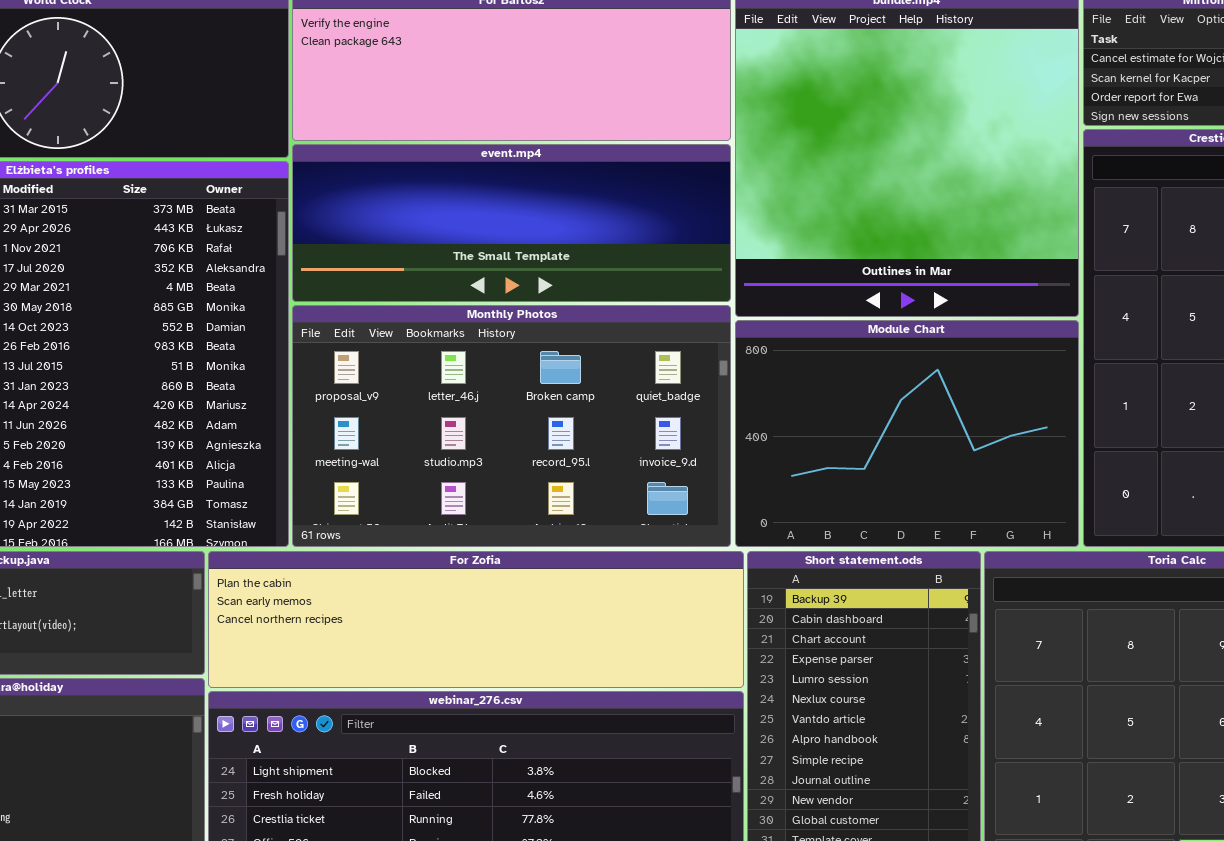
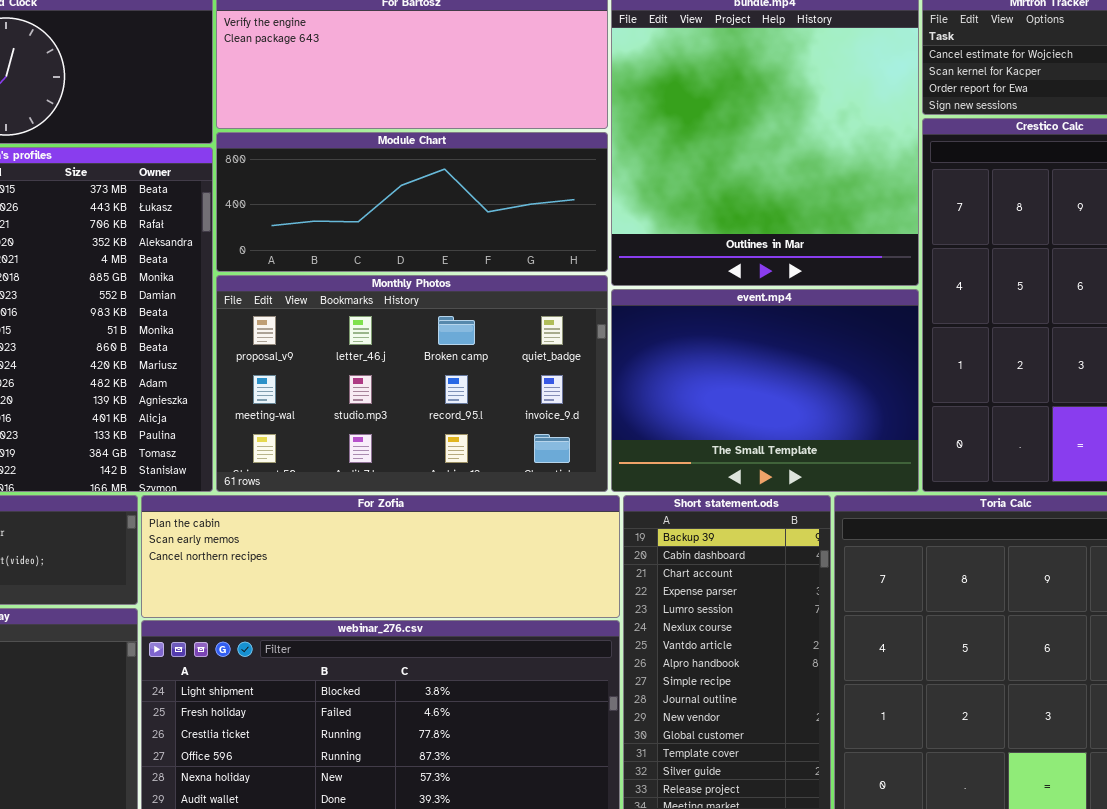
event.mp4: [292,144,731,302] -> [611,289,919,492], moved, resized
Module Chart: [735,320,1079,547] -> [216,132,608,272], moved, resized

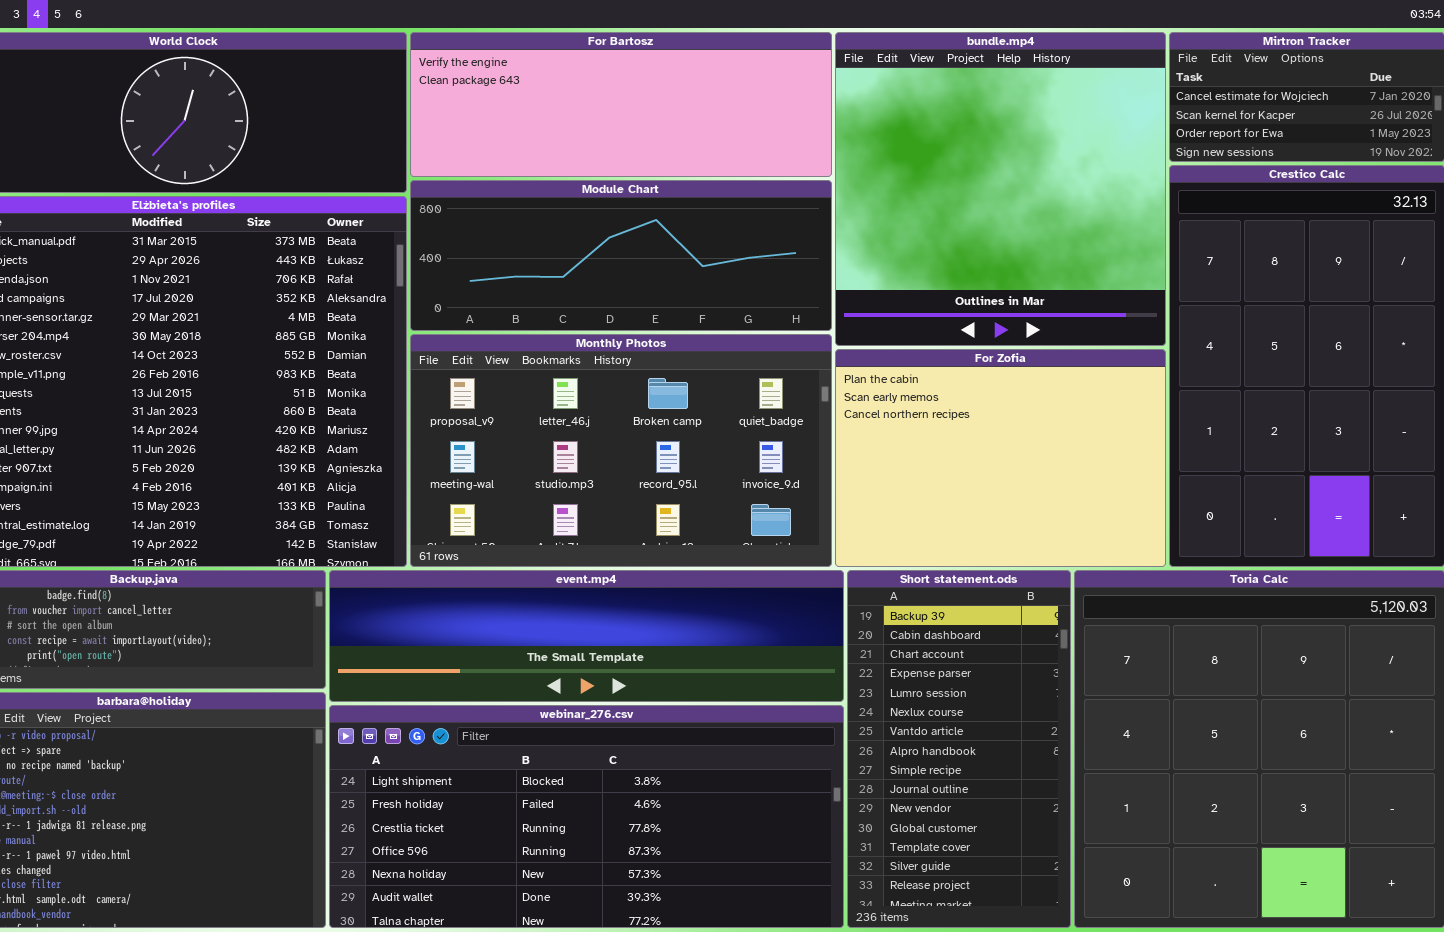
event.mp4: [611,289,919,492] -> [329,570,844,702], moved, resized
For Zofia: [141,495,620,618] -> [835,349,1166,567], moved, resized

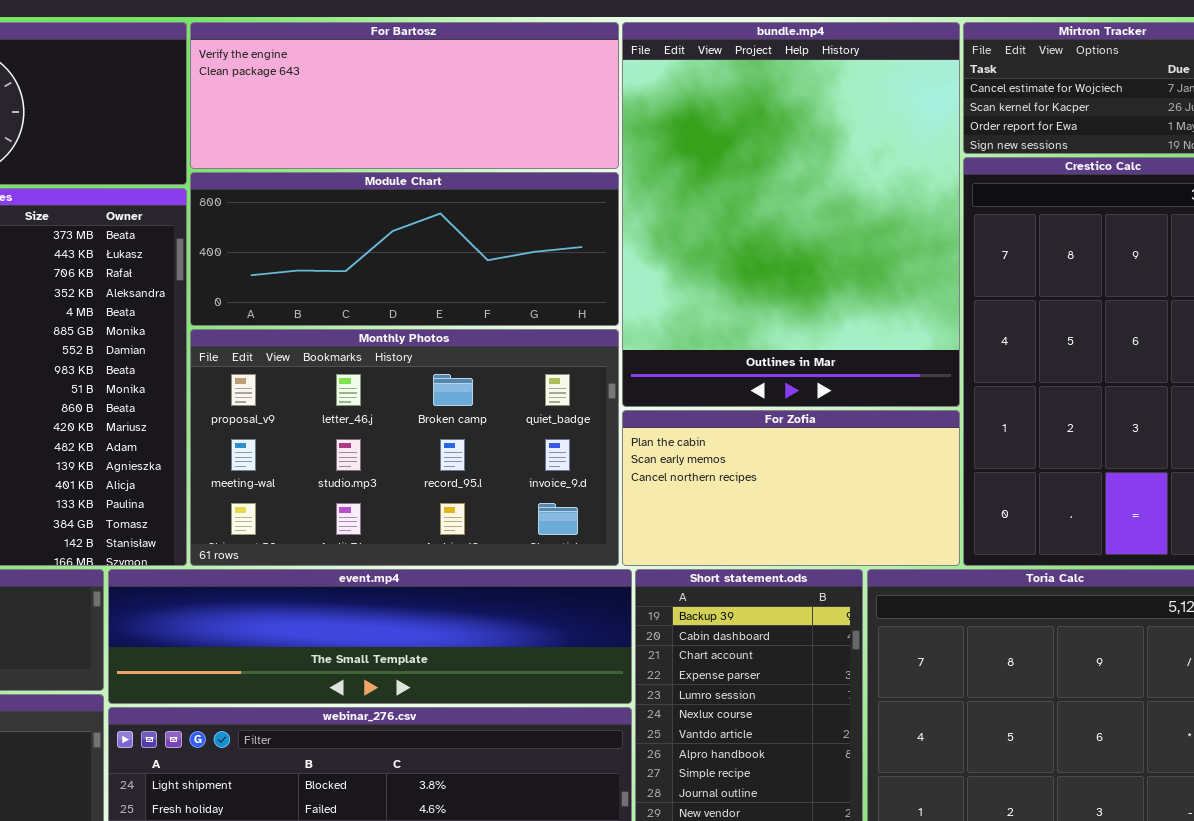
bundle.mp4: [835,32,1166,346] -> [622,22,960,407], resized
For Zofia: [835,349,1166,567] -> [622,410,960,566], resized

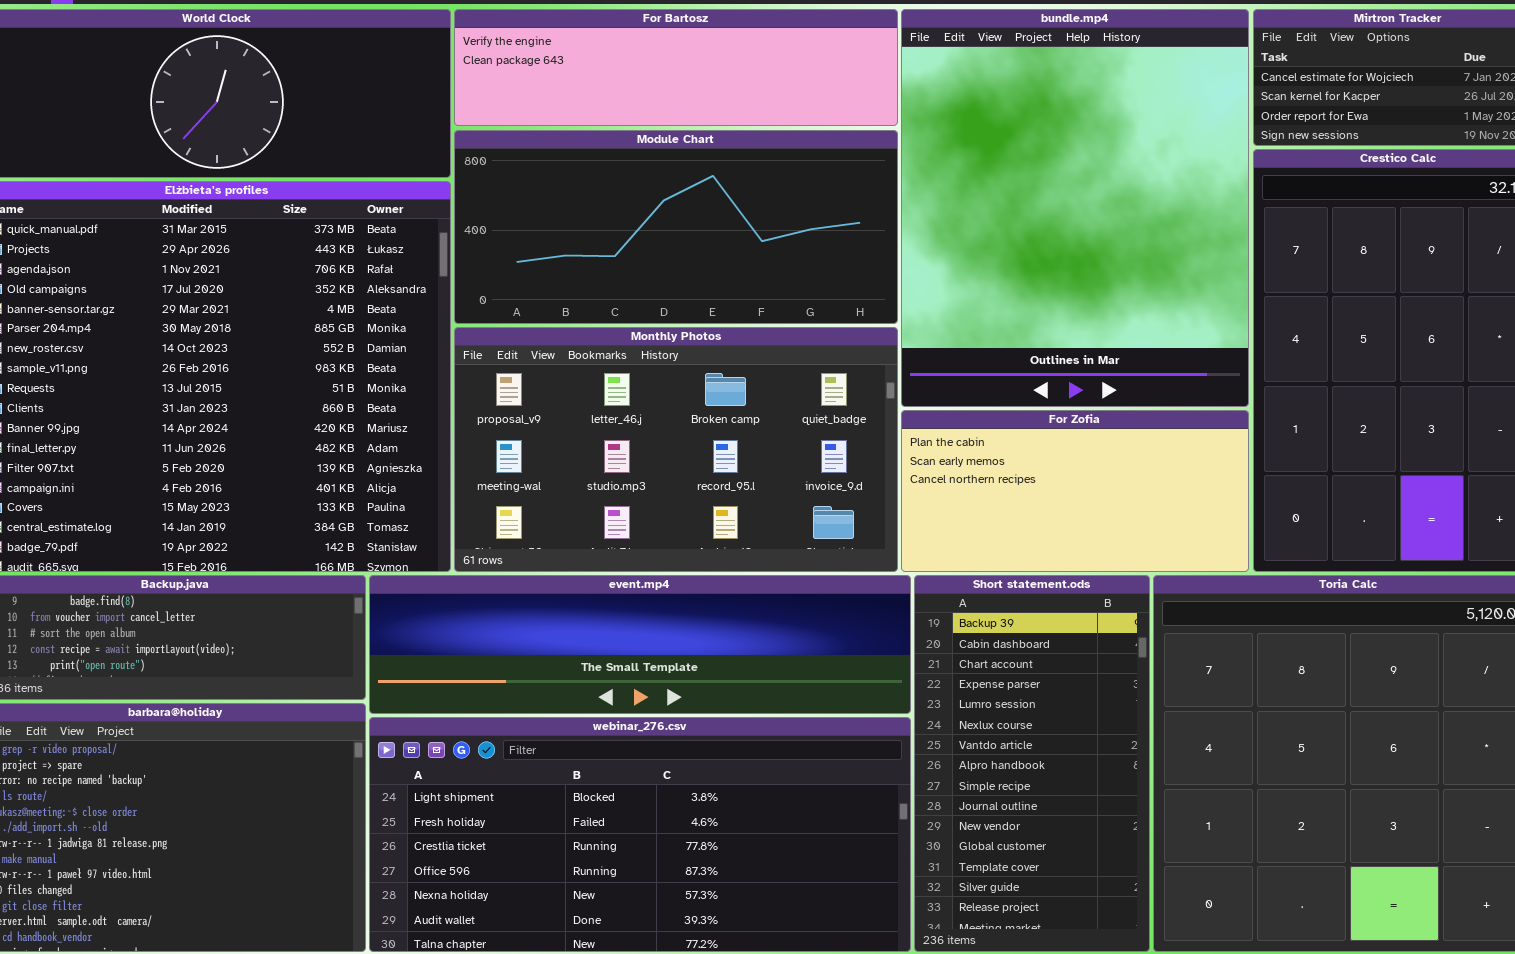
For Bartosz: [190,22,619,169] -> [454,9,898,126], resized
Module Chart: [190,172,619,326] -> [454,130,898,324], resized

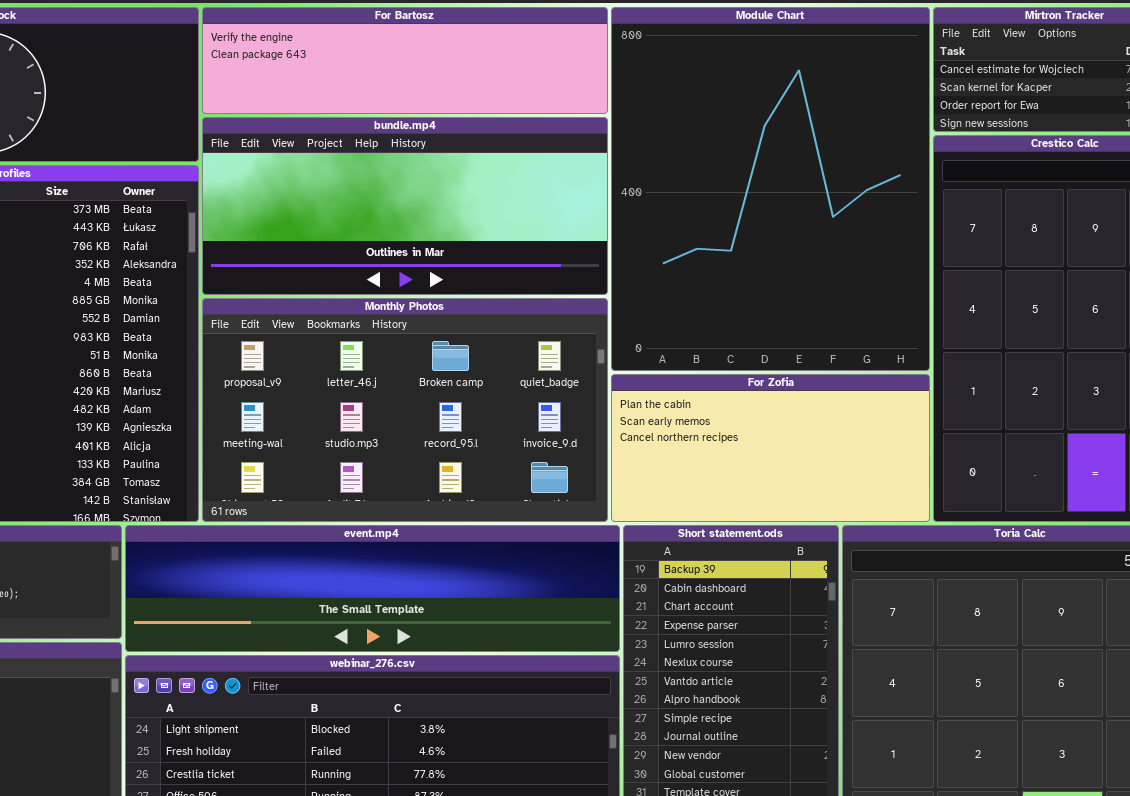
bundle.mp4: [901,9,1249,407] -> [202,117,608,295], moved, resized
Module Chart: [454,130,898,324] -> [611,7,930,371], moved, resized

